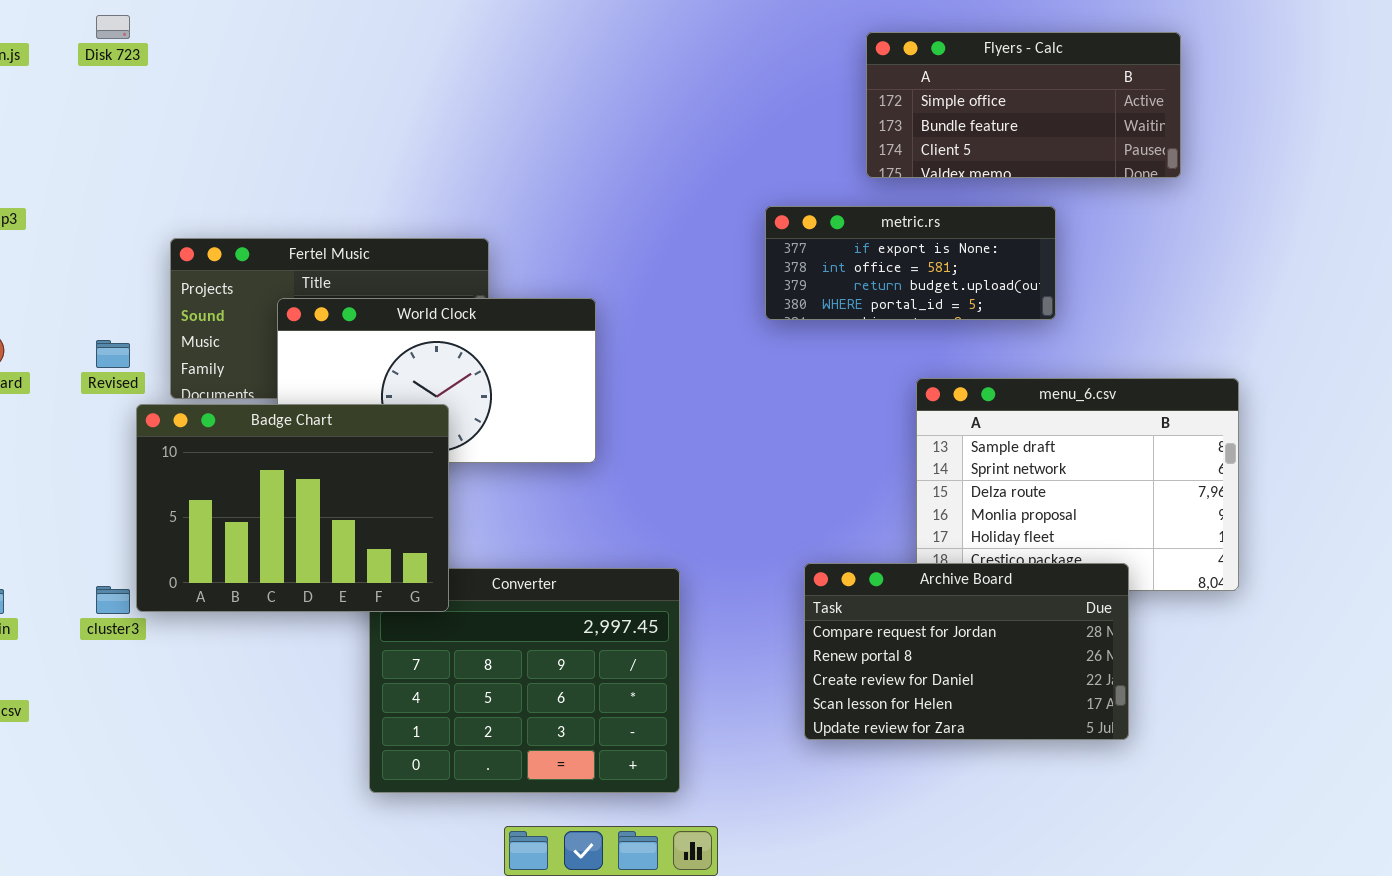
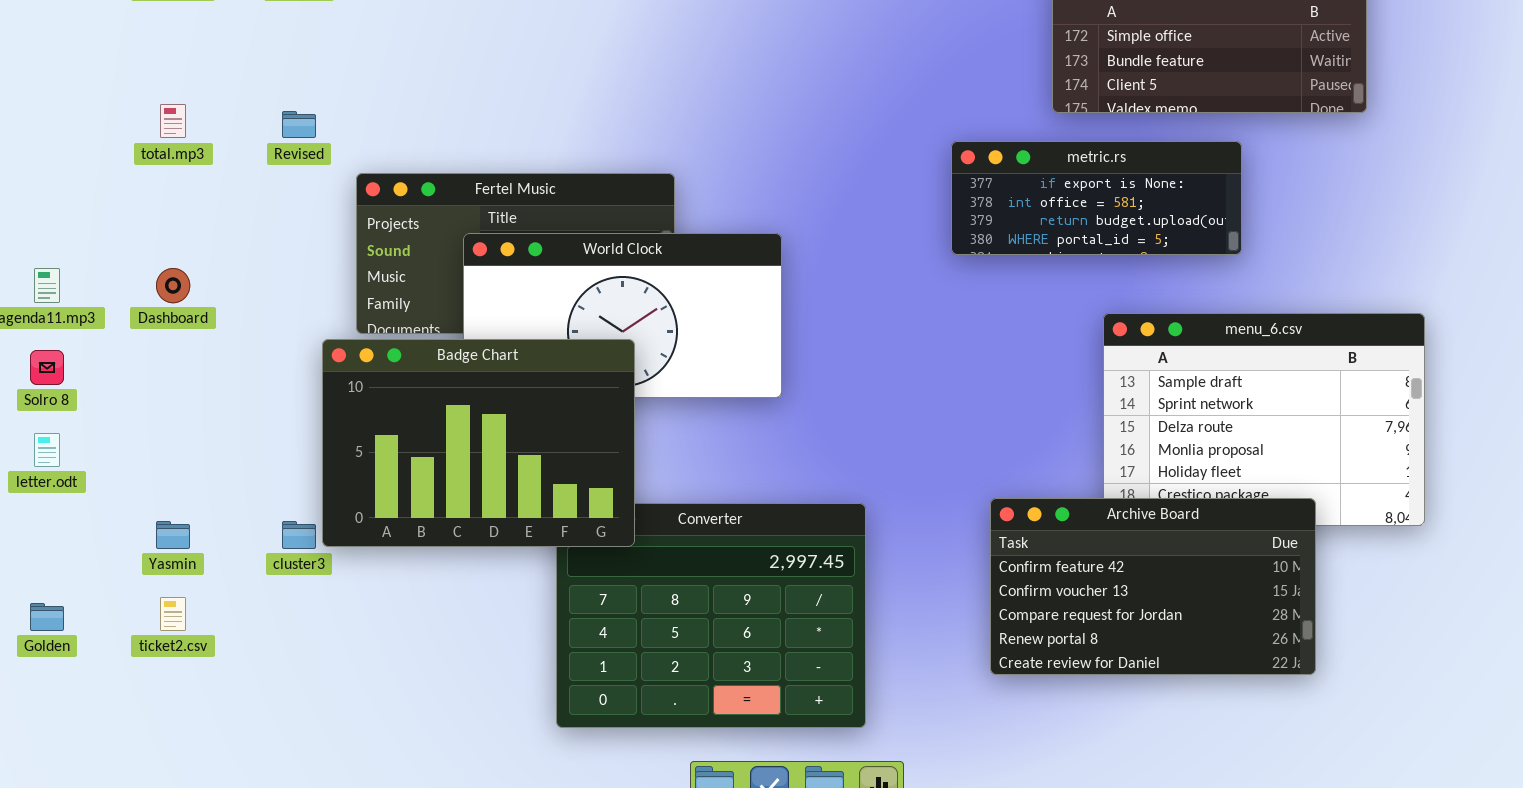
Revised: [96,340,130,368] -> [282,111,316,138], moved
Archive Board: [804,563,1129,740] -> [990,498,1316,675], scrolled up 2 rows

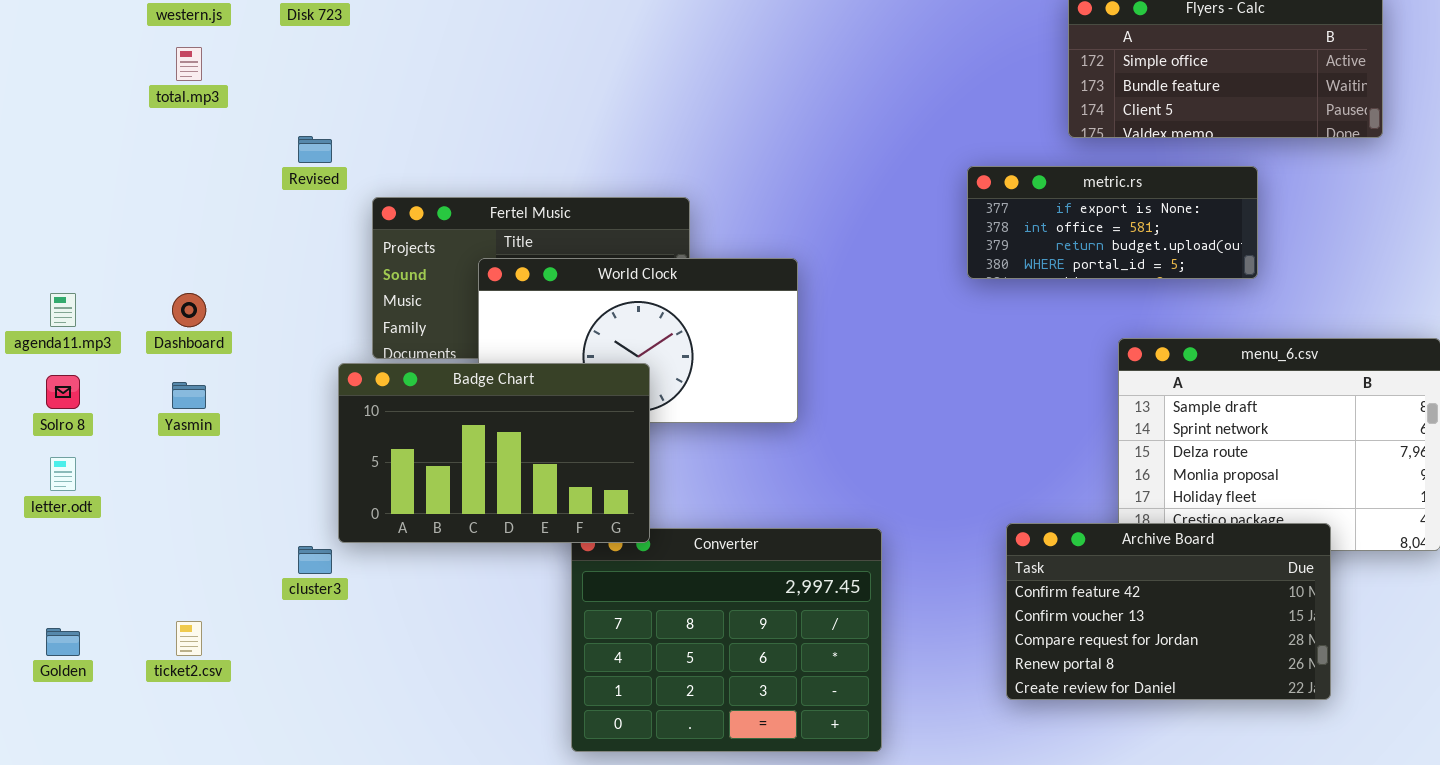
total.mp3: [160,104,186,138] -> [176,47,202,81], moved
Badge Chart: [322,339,635,547] -> [338,363,650,543], resized
Yasmin: [156,521,190,549] -> [172,382,206,409], moved

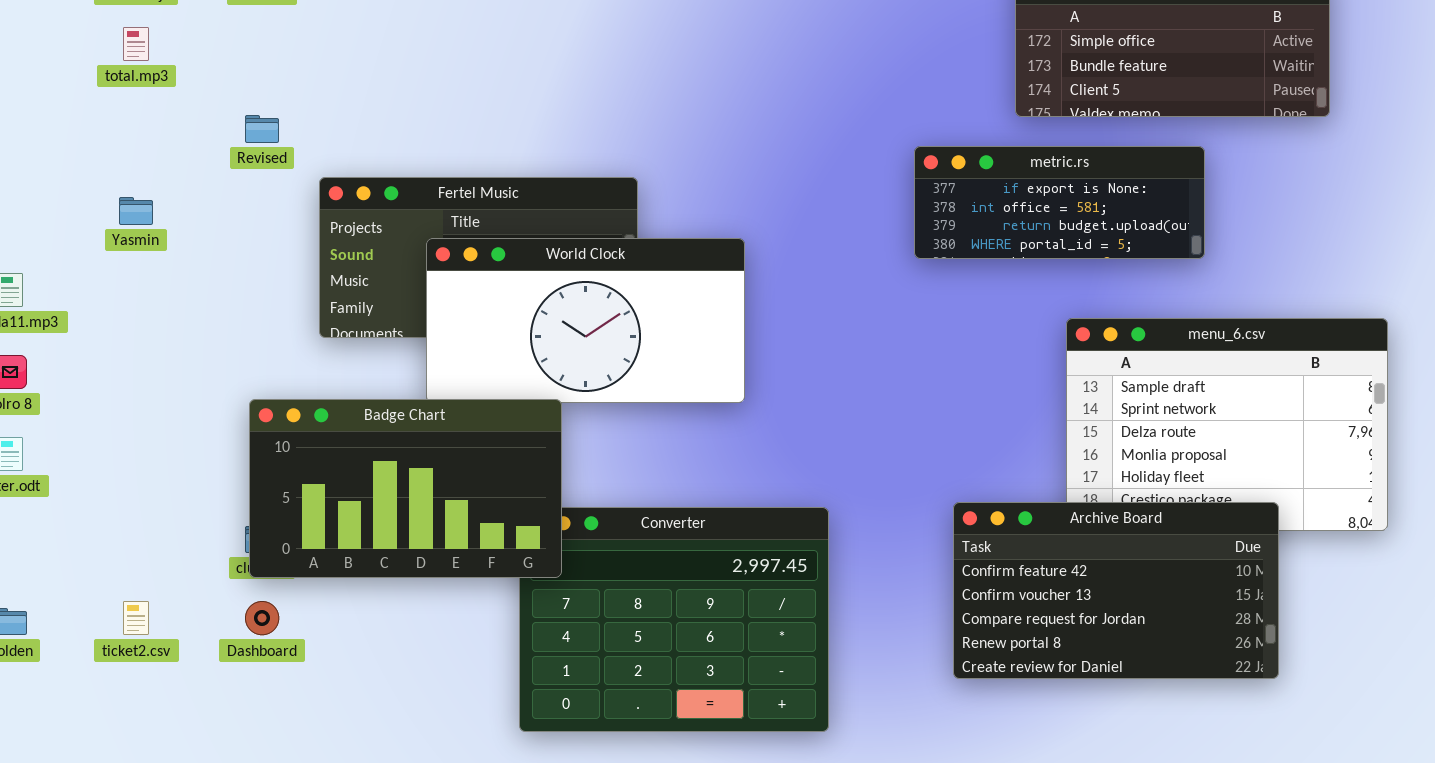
Dashboard: [172,293,206,327] -> [245,601,279,635], moved
Badge Chart: [338,363,650,543] -> [249,399,562,578], moved
Yasmin: [172,382,206,409] -> [119,197,153,225], moved

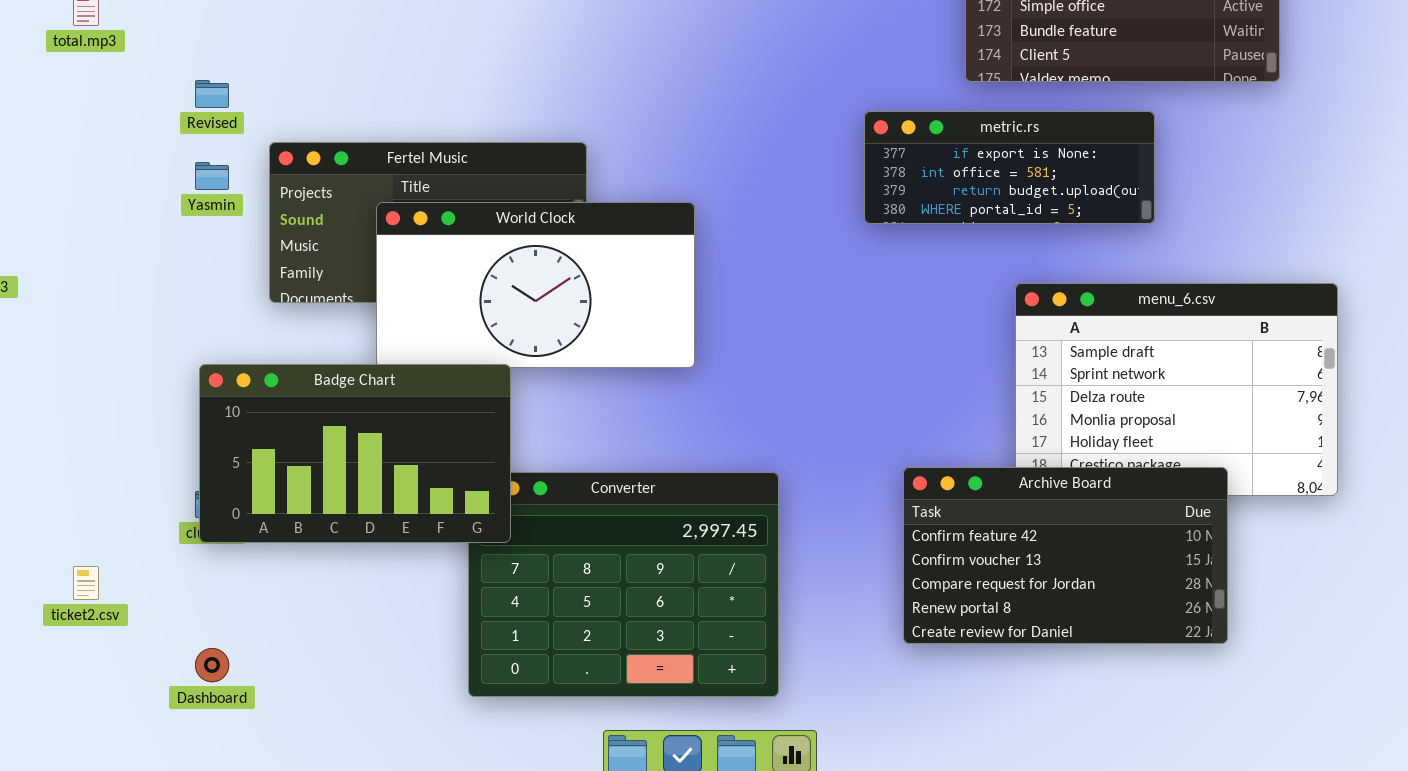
Yasmin: [119,197,153,225] -> [195,162,229,190], moved
Dashboard: [245,601,279,635] -> [195,648,229,682], moved

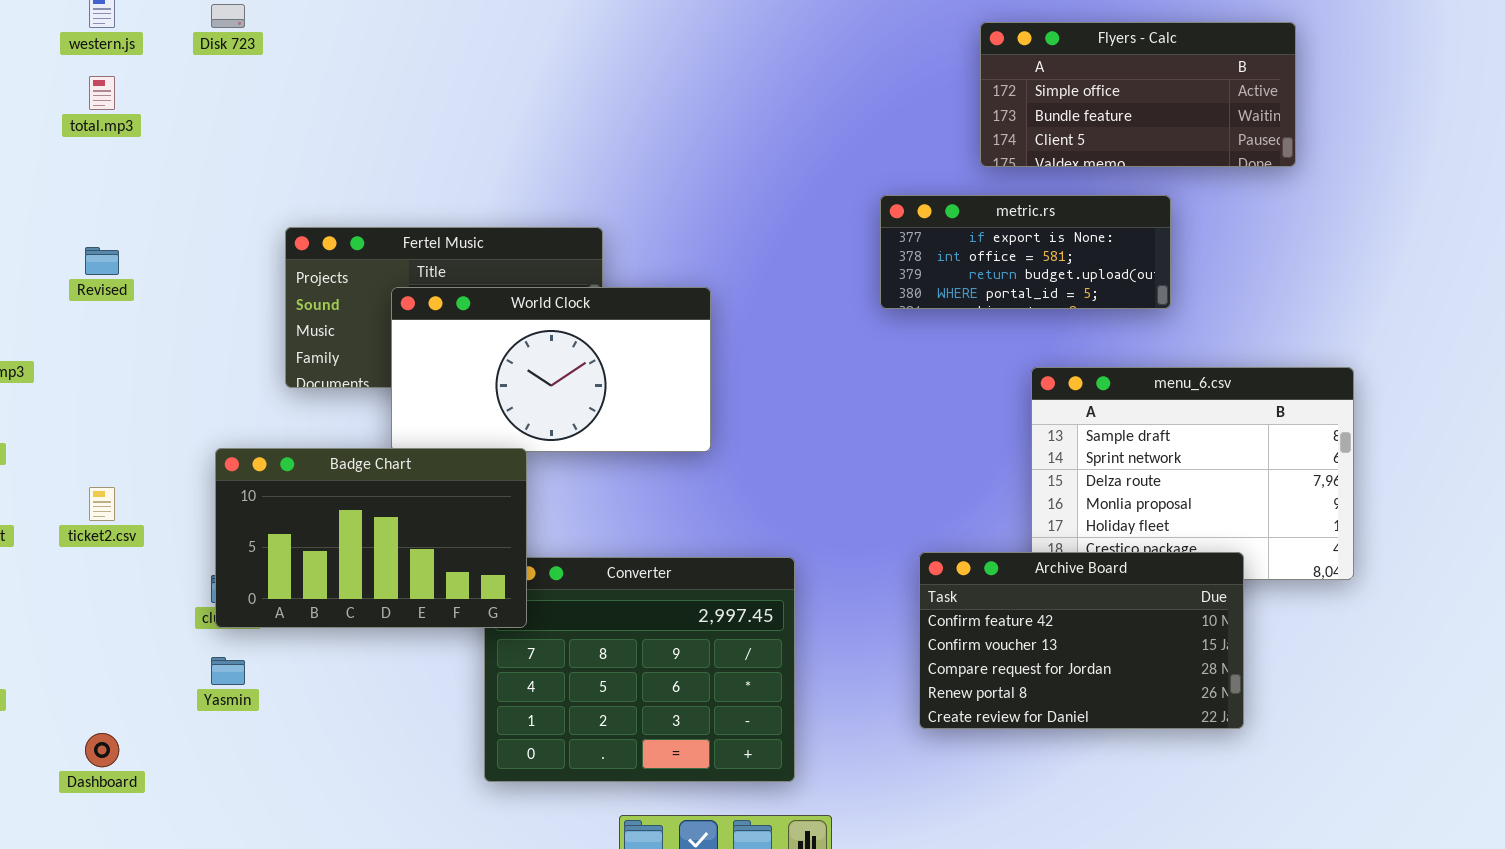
Revised: [195,80,229,108] -> [85,247,119,275], moved
Yasmin: [195,162,229,190] -> [211,657,245,685], moved
ticket2.csv: [73,566,99,600] -> [89,487,115,521], moved
Dashboard: [195,648,229,682] -> [85,733,119,767], moved

